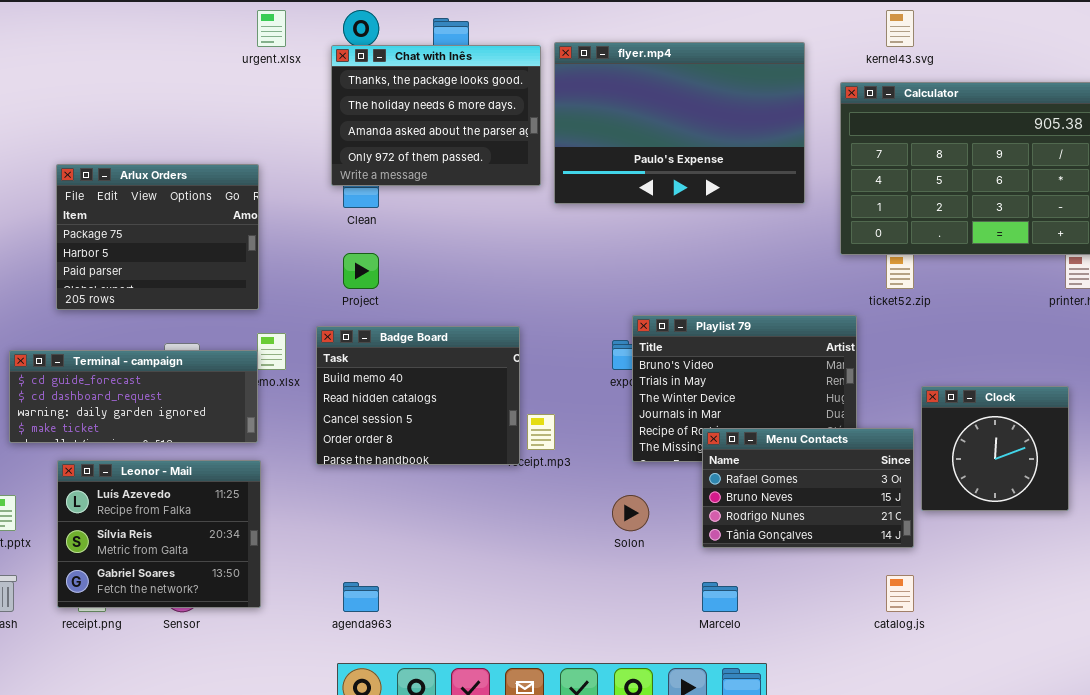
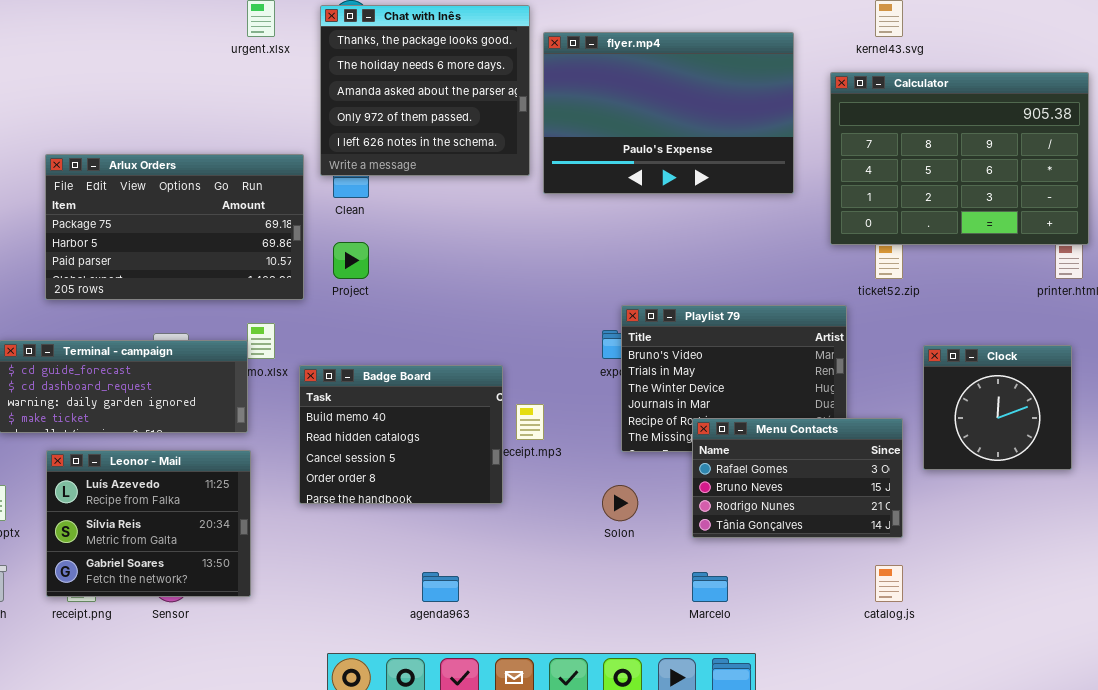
Chat with Inês: [331,45,541,186] -> [320,5,530,176], resized
Arlux Orders: [56,164,259,310] -> [45,154,304,300], resized
Badge Board: [316,326,520,465] -> [299,365,503,504], moved
Clock: [921,386,1069,511] -> [923,345,1072,470], moved
agenda963: [343,582,379,612] -> [422,572,459,602], moved

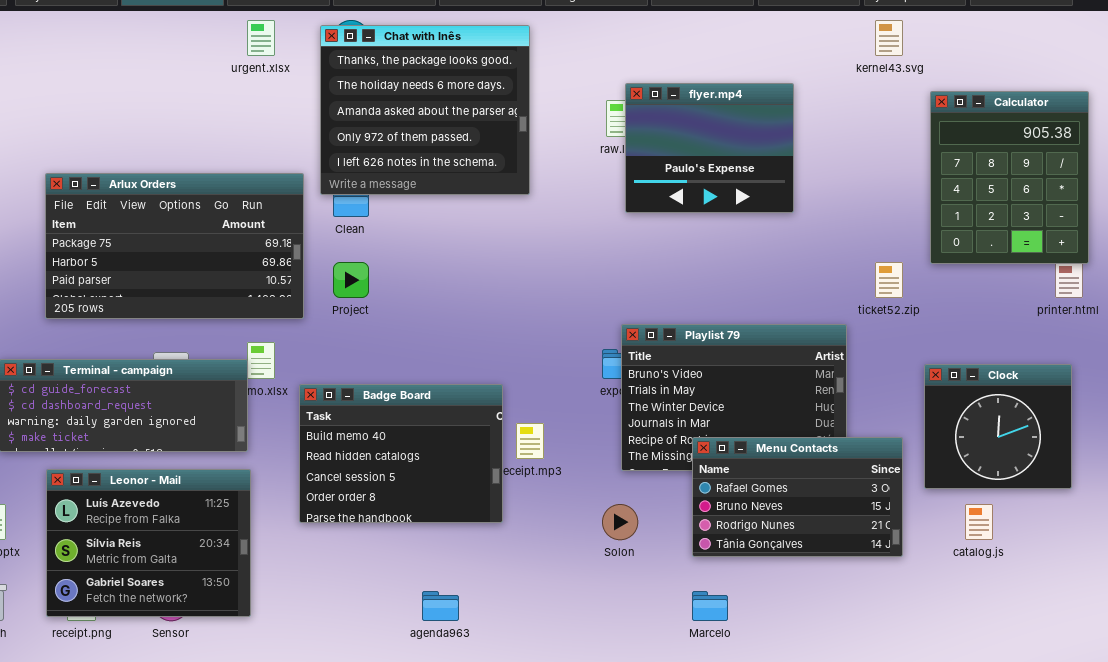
flyer.mp4: [543,32,794,194] -> [625,83,794,213], resized
Calculator: [830,72,1089,245] -> [930,91,1089,264], resized
catalog.js: [875,565,903,602] -> [965,504,993,540], moved

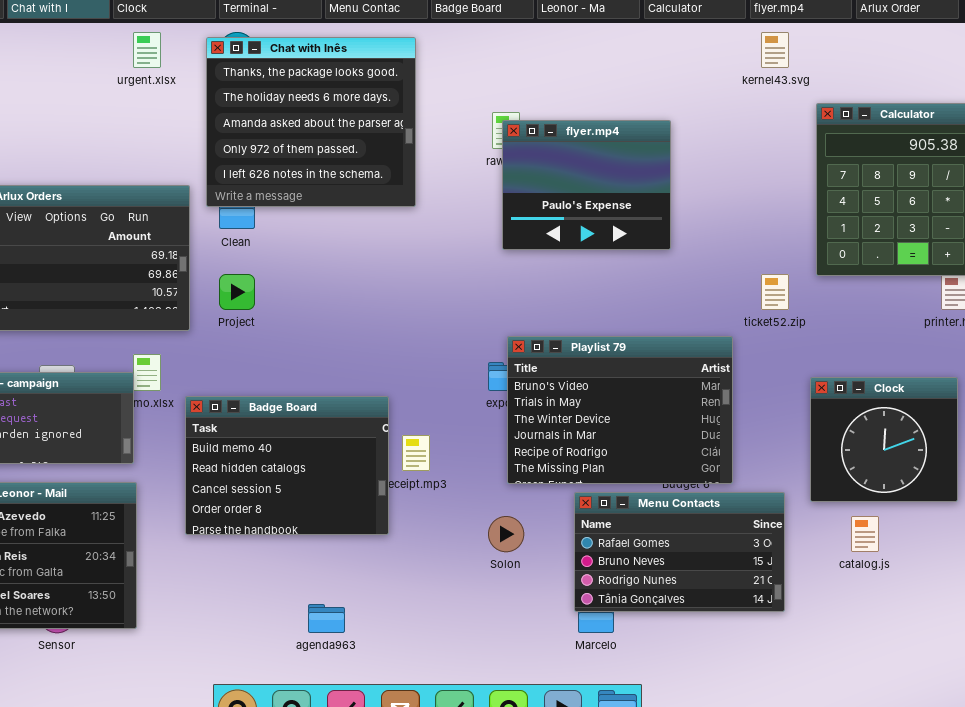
flyer.mp4: [625,83,794,213] -> [502,120,671,250], moved
Menu Contacts: [692,437,903,557] -> [574,492,785,612], moved

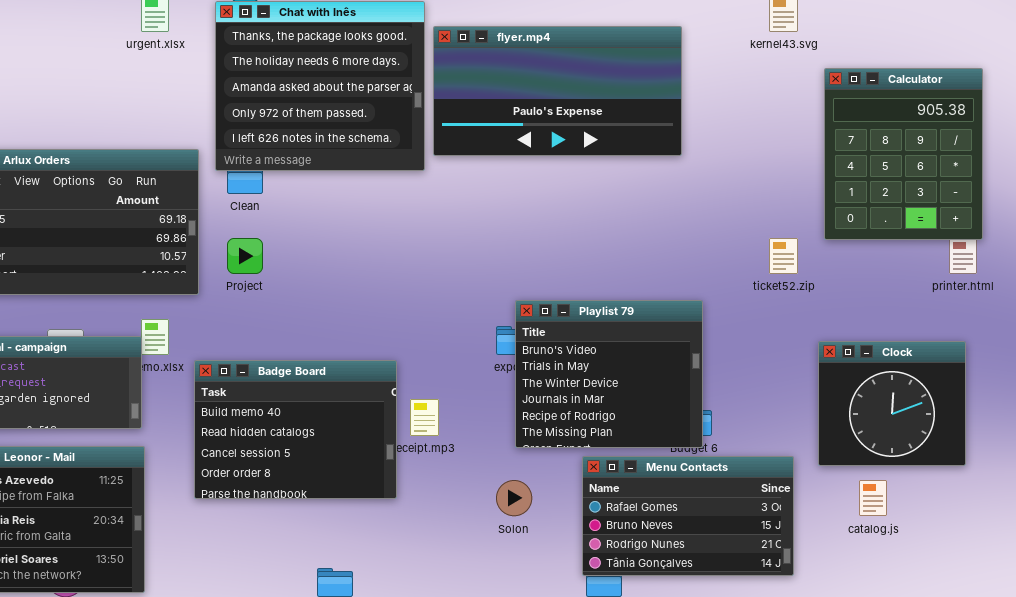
flyer.mp4: [502,120,671,250] -> [433,26,682,156], moved, resized
Playlist 79: [507,336,733,484] -> [515,300,703,448], resized

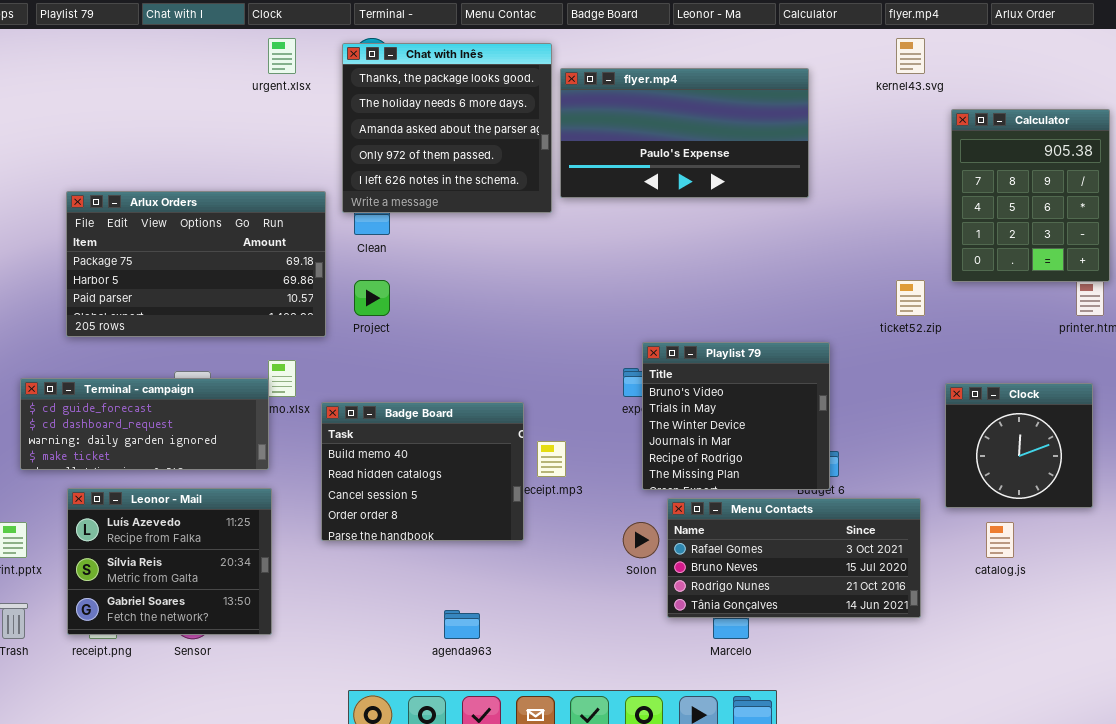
Menu Contacts: [582,456,794,576] -> [667,498,921,618], resized

